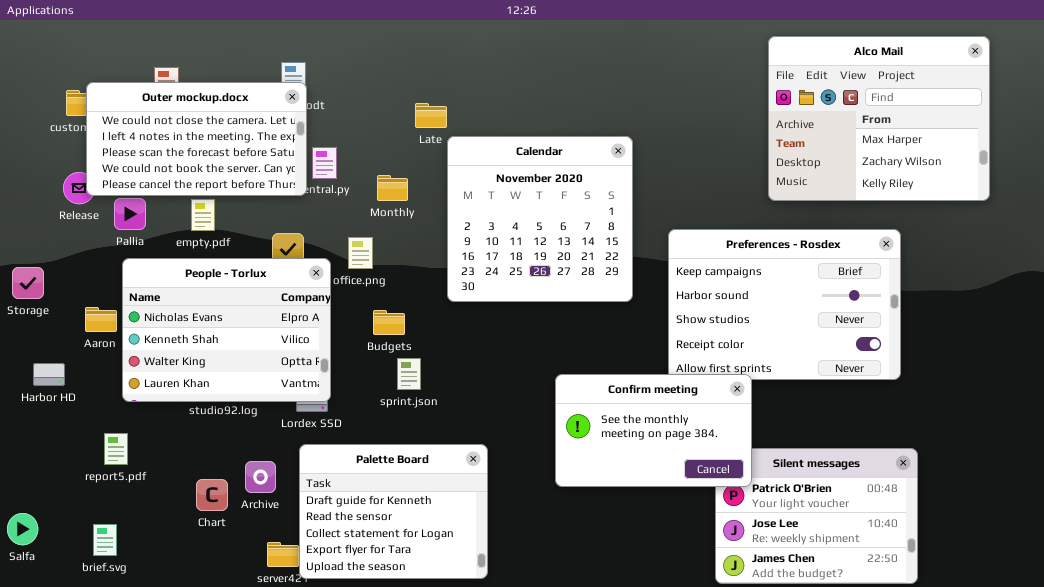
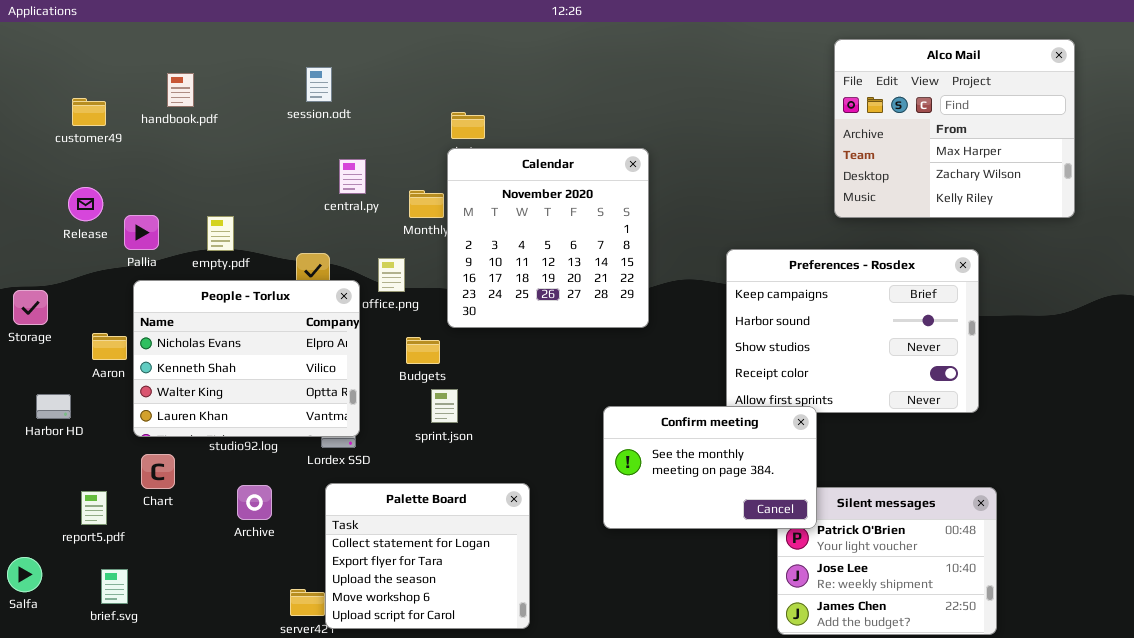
Outer mockup.docx: [86,82,307,196] -> none, closed
Calendar: [447,136,633,302] -> [447,148,649,328], moved
report5.pdf: [104,433,128,465] -> [81,491,107,525], moved
Palette Board: [299,444,488,579] -> [325,483,530,629], scrolled down 2 rows
Archive: [245,461,276,493] -> [237,485,272,520], moved
Chart: [196,479,228,511] -> [141,454,175,489], moved

